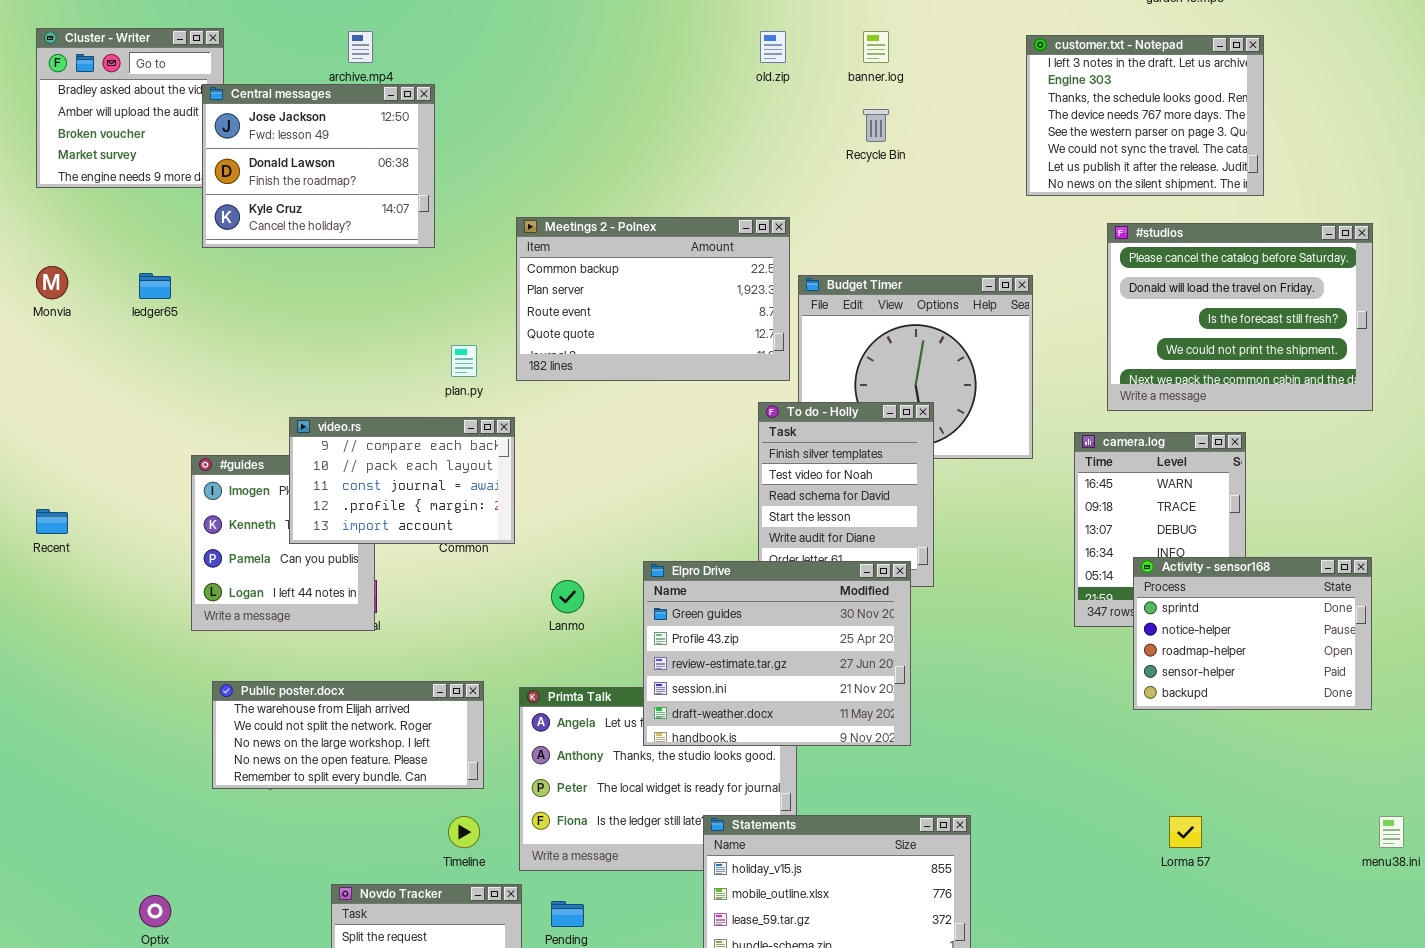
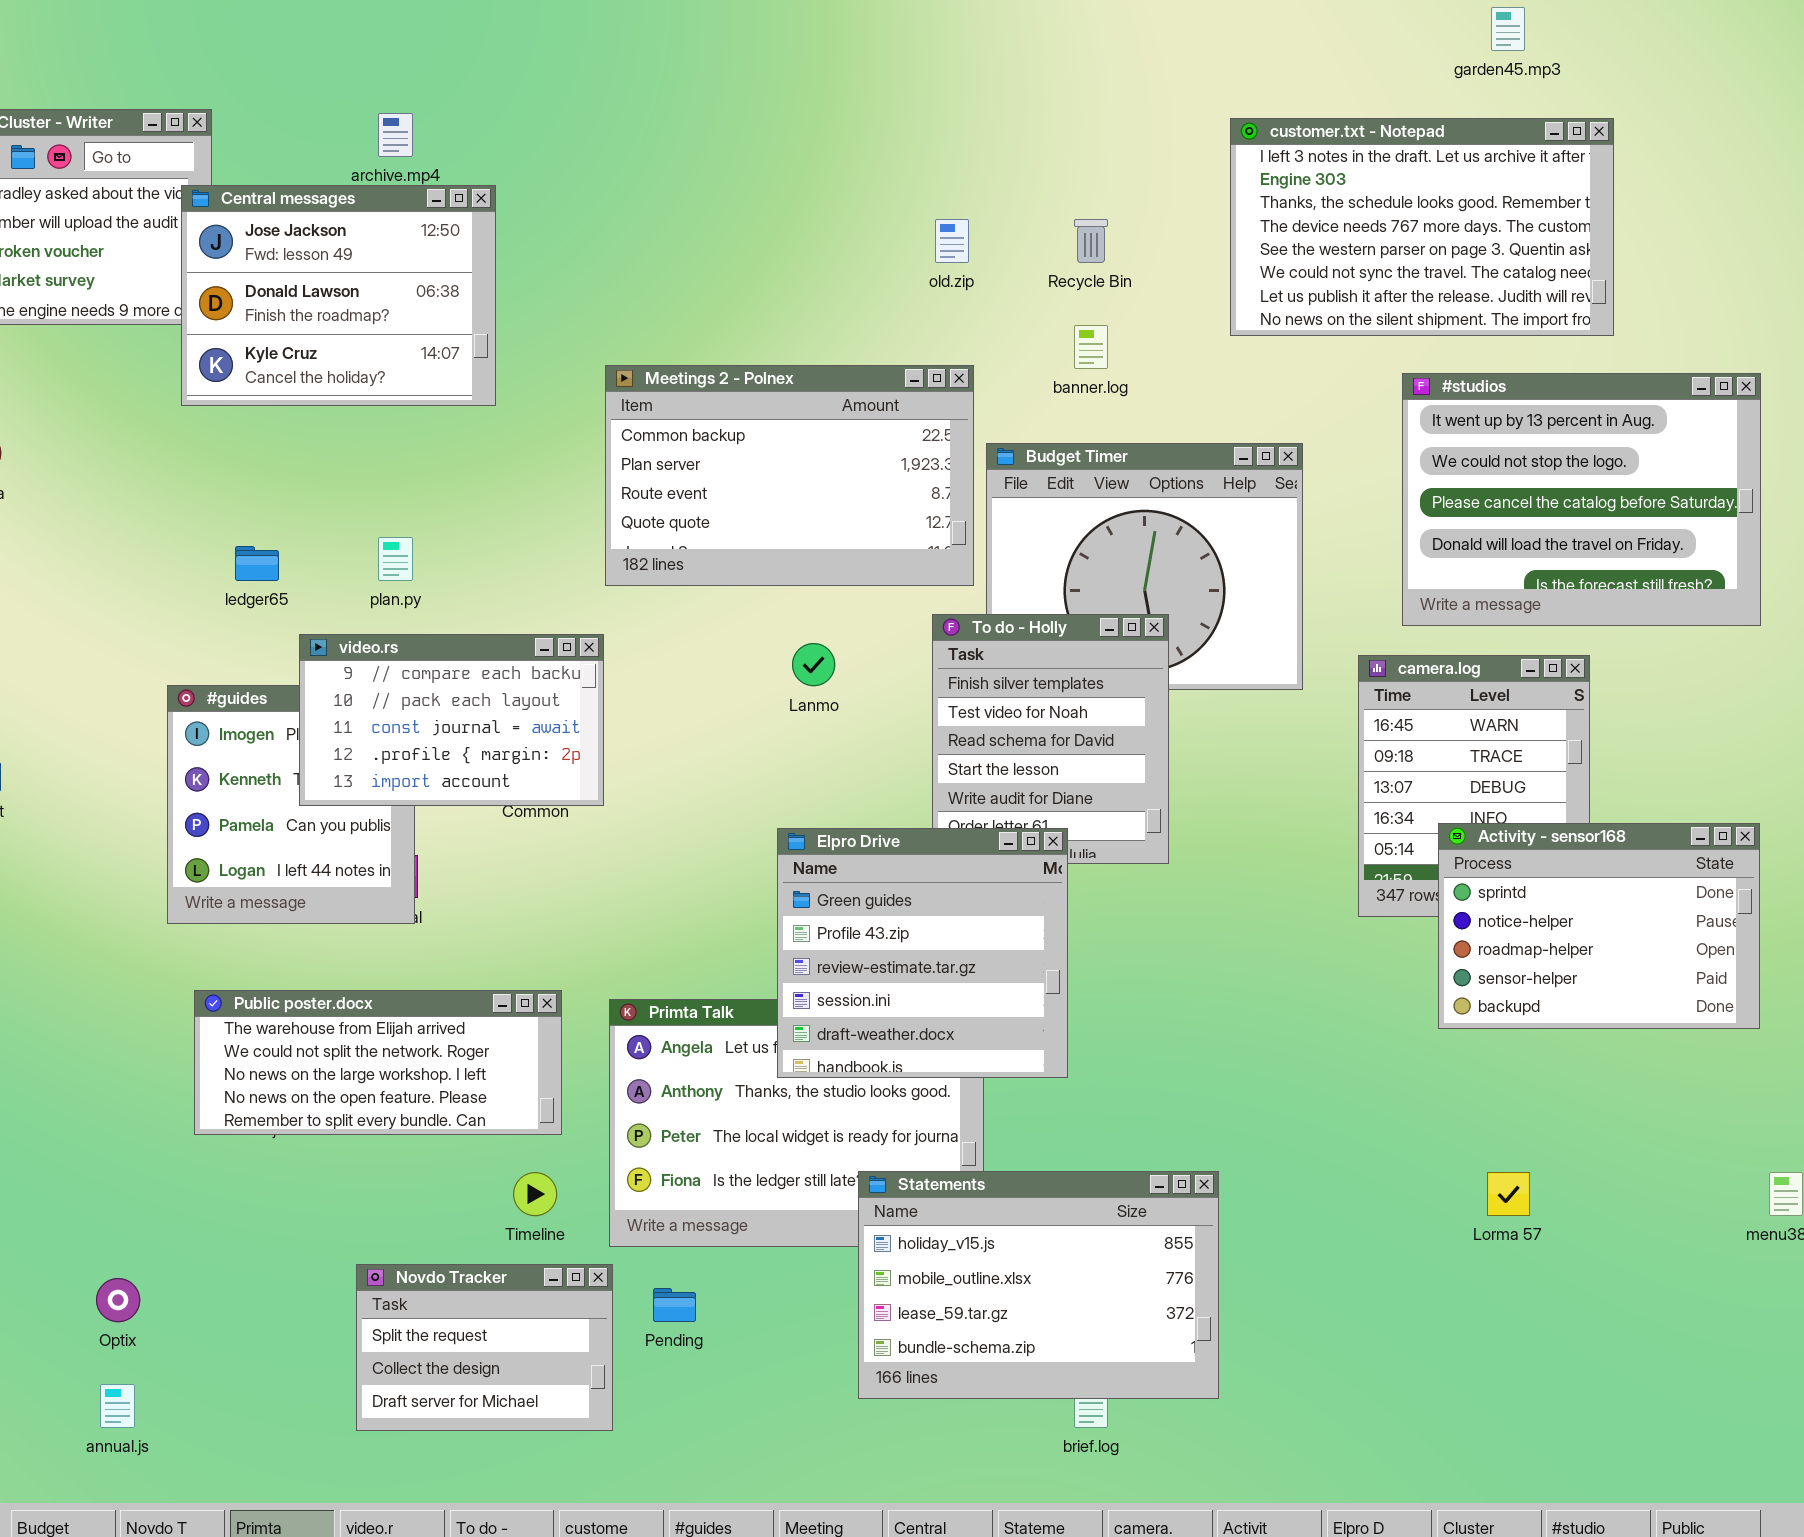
old.zip: [760,31,786,63] -> [935,219,969,263], moved
banner.log: [863,31,889,63] -> [1074,325,1108,369], moved
customer.txt - Notepad: [1026,35,1264,196] -> [1230,118,1614,336], resized
#studios: [1107,223,1373,411] -> [1402,373,1761,626], scrolled up 2 rows
ledger65: [139,273,171,299] -> [235,546,279,581], moved
plan.py: [451,345,477,377] -> [378,537,413,581], moved
Elpro Drive: [643,561,911,746] -> [777,828,1068,1078], resized
Lanmo: [551,580,584,613] -> [792,643,835,686], moved

